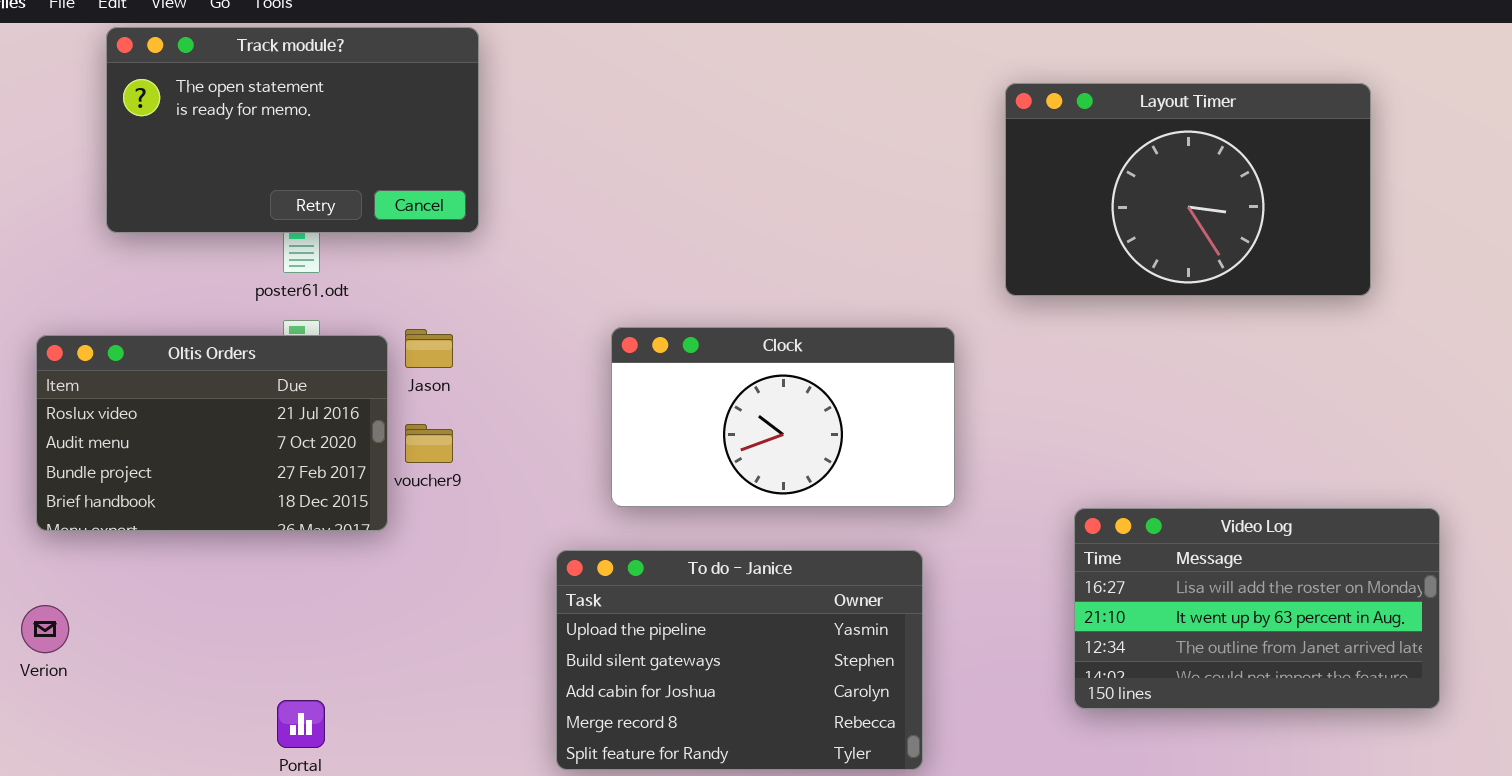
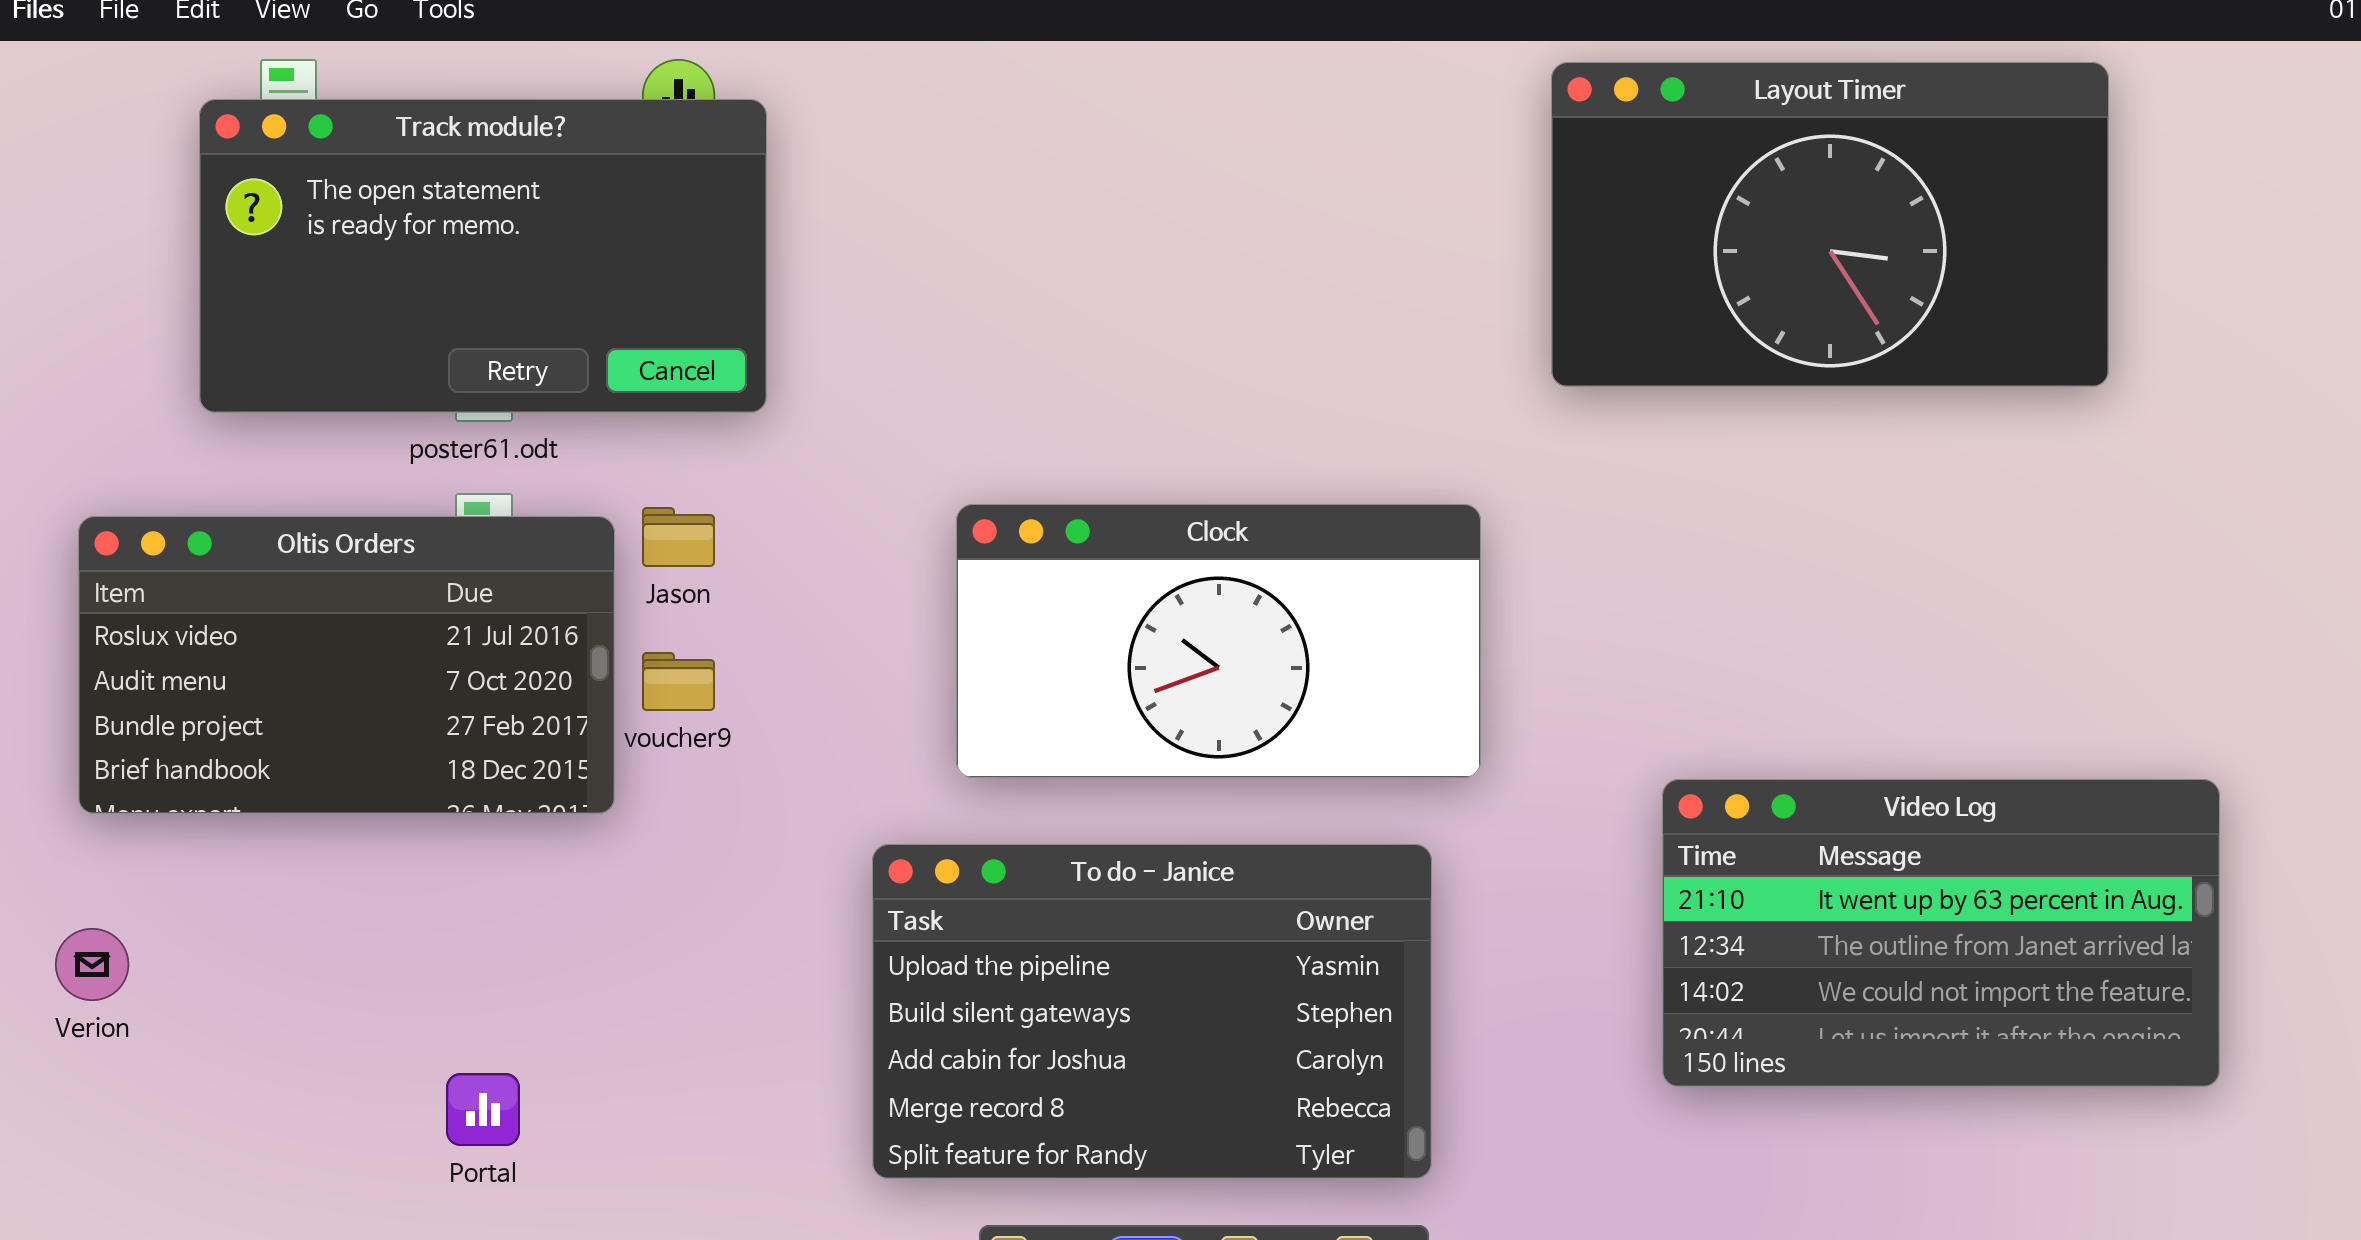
Track module?: [106,27,479,233] -> [199,99,767,413], moved
Layout Timer: [1005,83,1371,296] -> [1551,62,2109,387], moved
Video Log: [1074,508,1440,709] -> [1662,779,2220,1087], scrolled down 1 row

